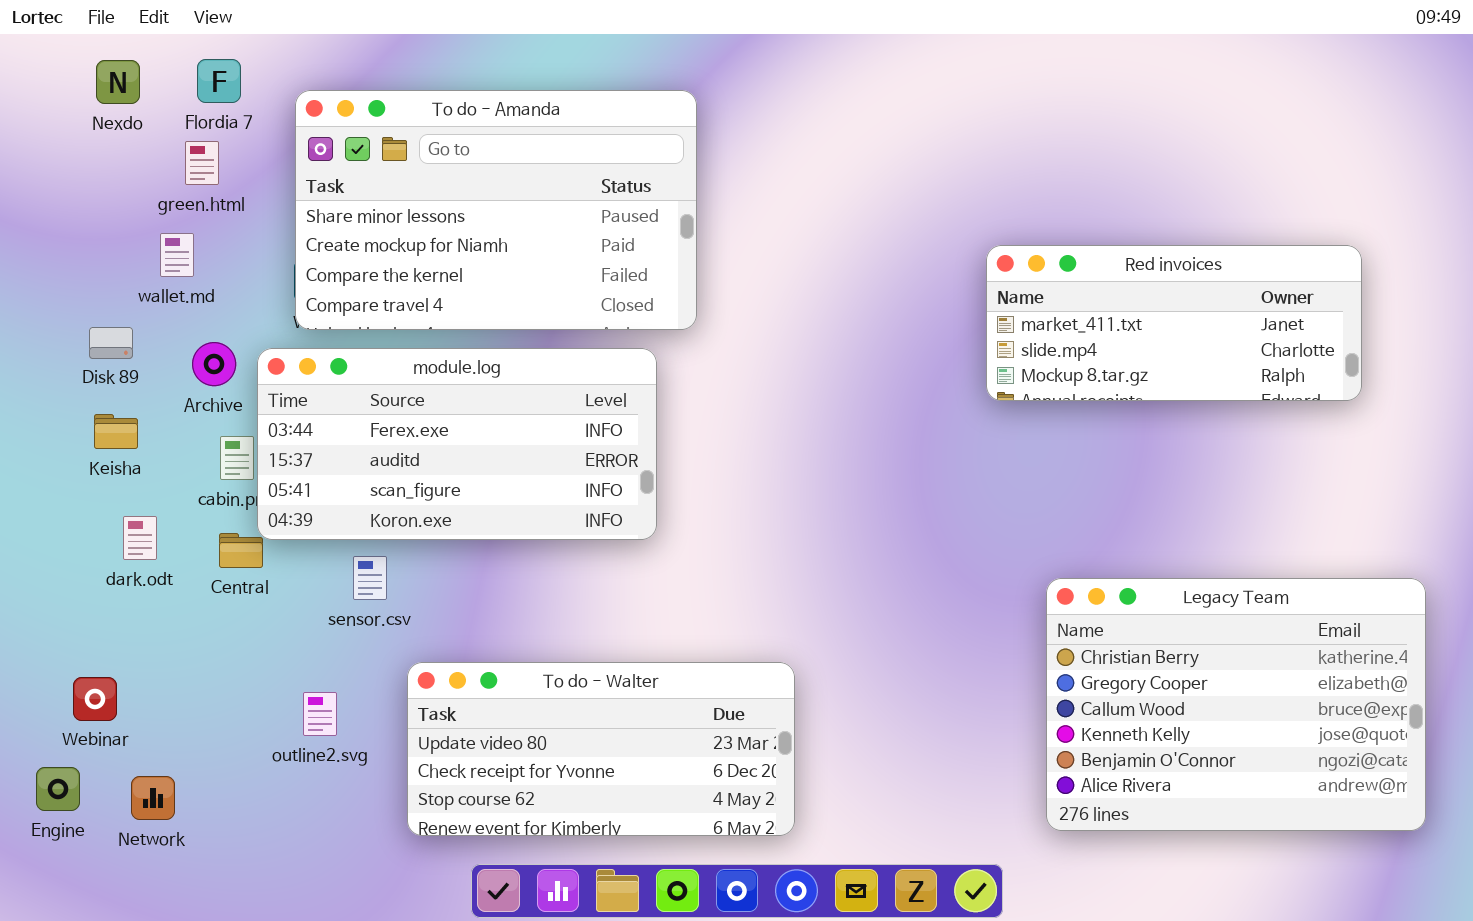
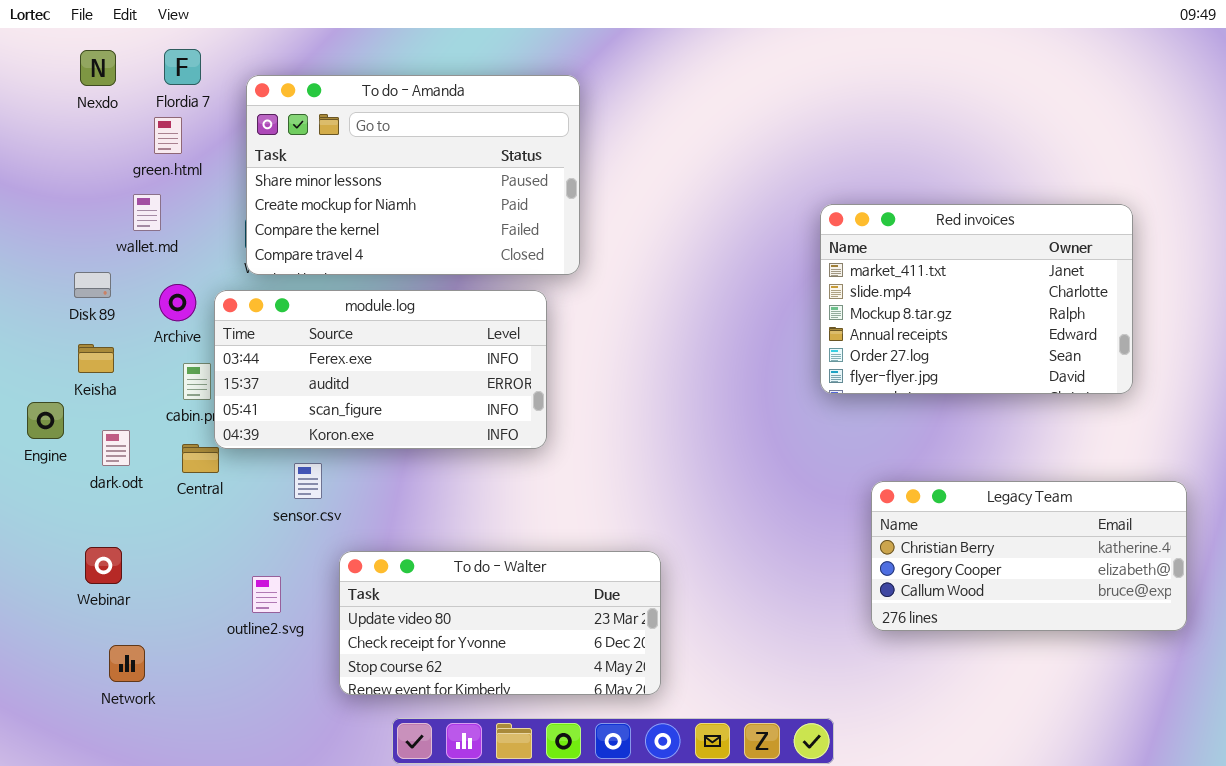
Red invoices: [986,245,1362,401] -> [820,204,1133,394], resized
Legacy Team: [1046,578,1426,831] -> [871,481,1187,631], resized
Webinar: [73,677,117,721] -> [85,547,122,584], moved
Engine: [36,767,80,811] -> [27,402,64,439], moved

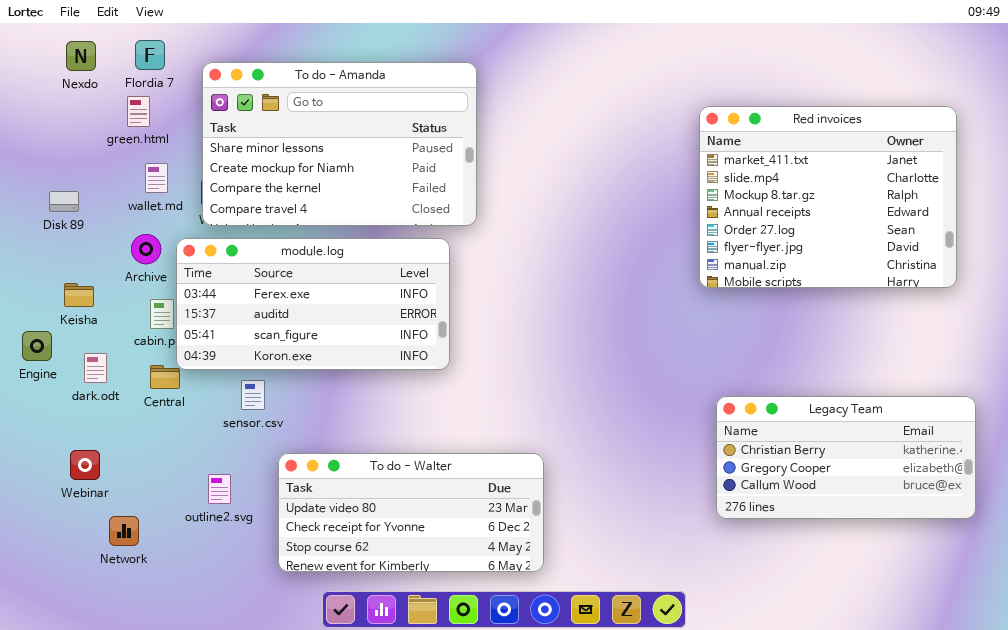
wallet.md: [133,194,161,231] -> [145,163,168,193], moved
Red invoices: [820,204,1133,394] -> [699,106,957,288], moved, resized
Disk 89: [74,272,111,298] -> [49,191,79,212], moved
Network: [109,645,145,682] -> [109,516,139,546], moved

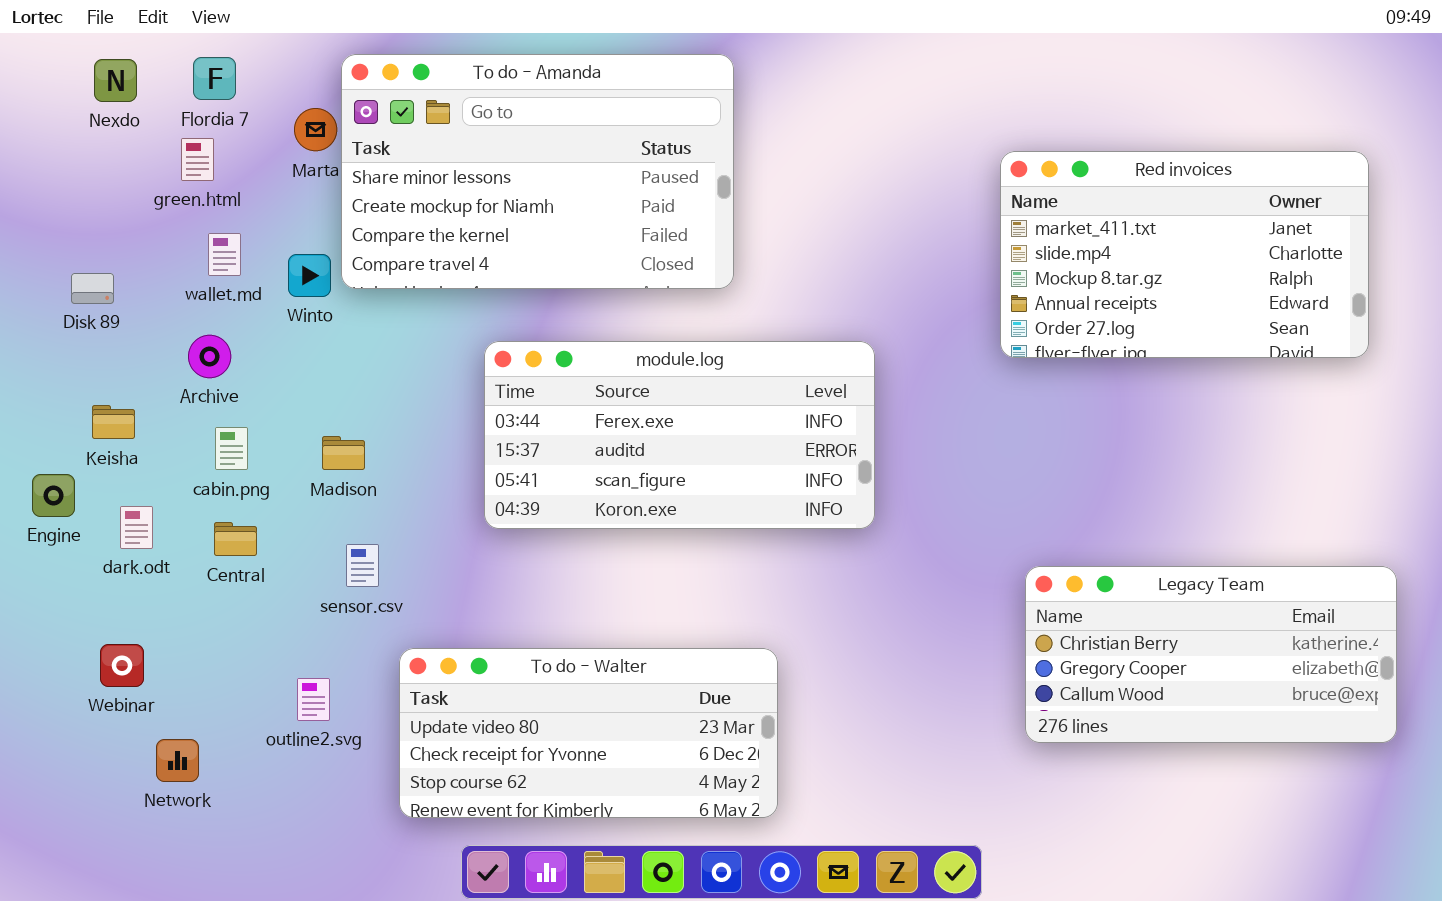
To do - Amanda: [202,62,477,226] -> [341,54,734,289], moved
Red invoices: [699,106,957,288] -> [1000,151,1369,358], resized
module.log: [176,238,450,370] -> [484,341,875,529], moved

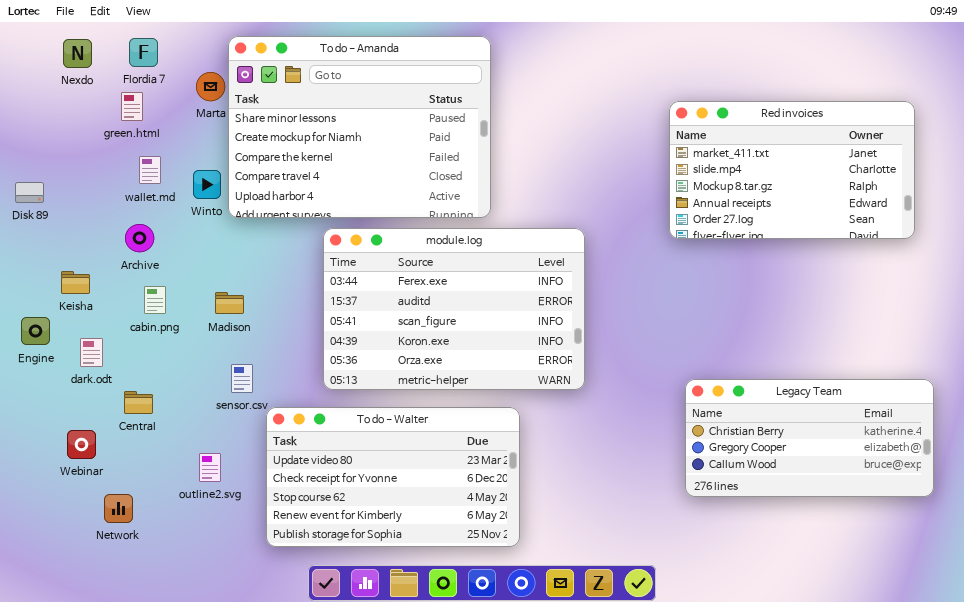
To do - Amanda: [341,54,734,289] -> [228,36,491,218], resized
Disk 89: [71,273,114,304] -> [15,182,44,203], moved
module.log: [484,341,875,529] -> [323,228,585,390], resized
Central: [214,522,257,556] -> [124,391,153,414], moved
To do - Walter: [399,648,778,818] -> [266,407,520,547], resized

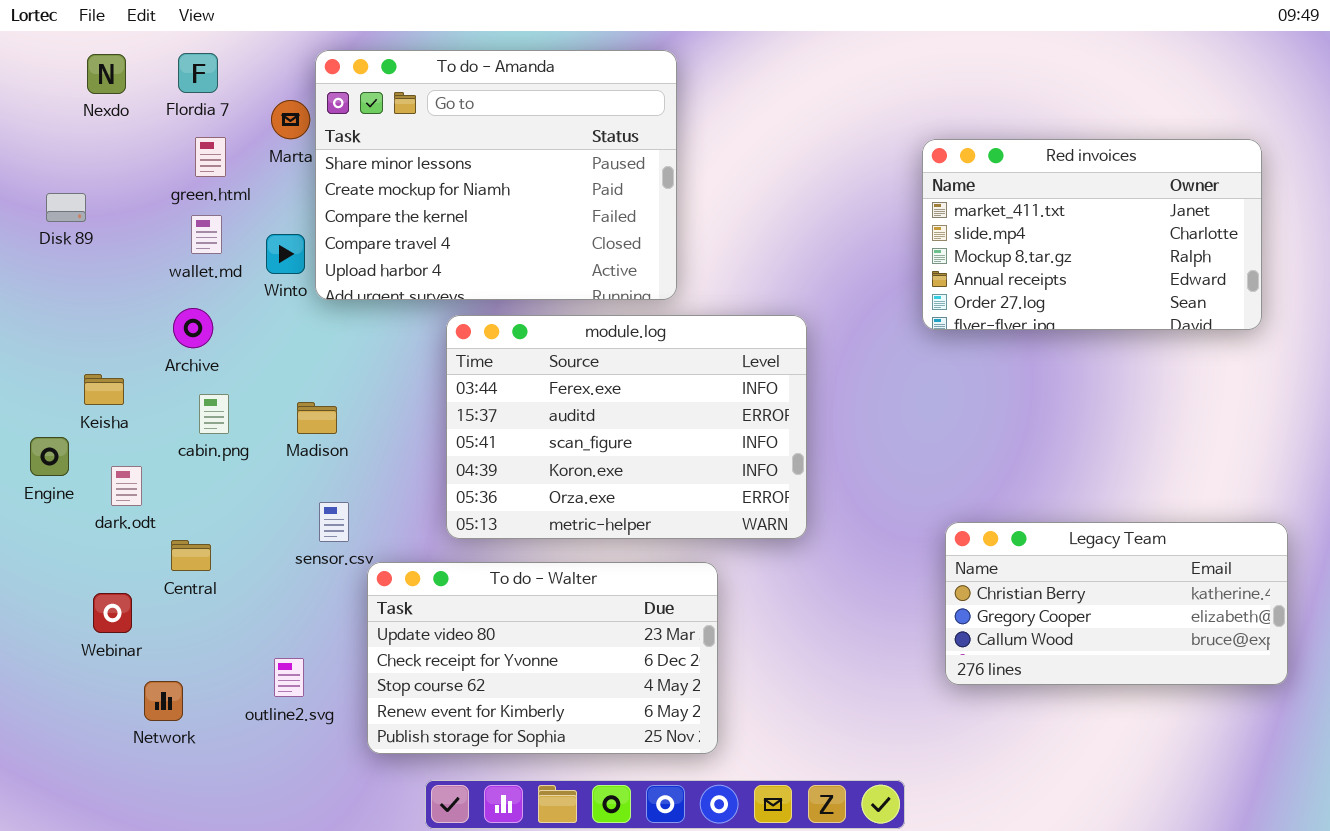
green.html: [121,92,143,121] -> [195,137,226,177], moved
Disk 89: [15,182,44,203] -> [46,193,86,222], moved
outline2.svg: [199,453,221,482] -> [274,658,304,697], moved

